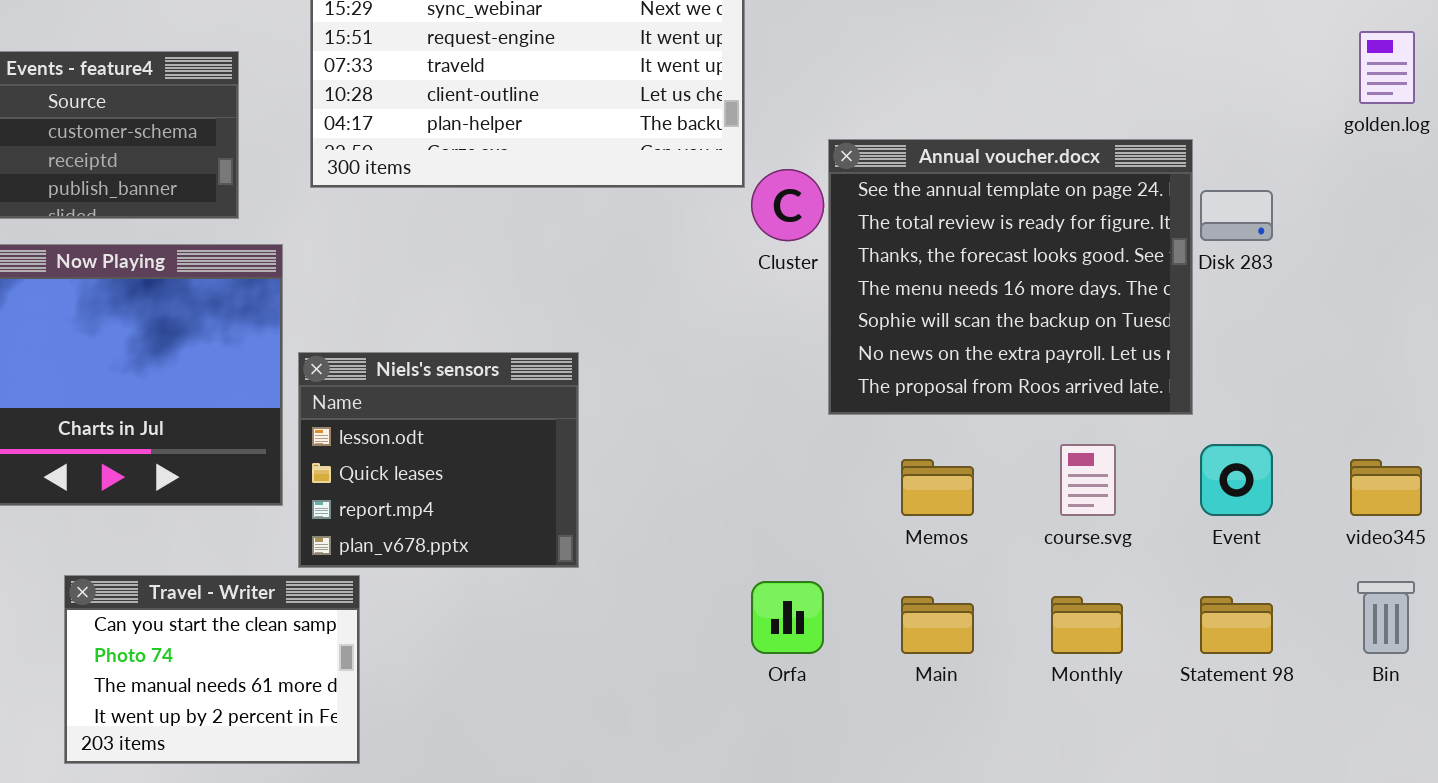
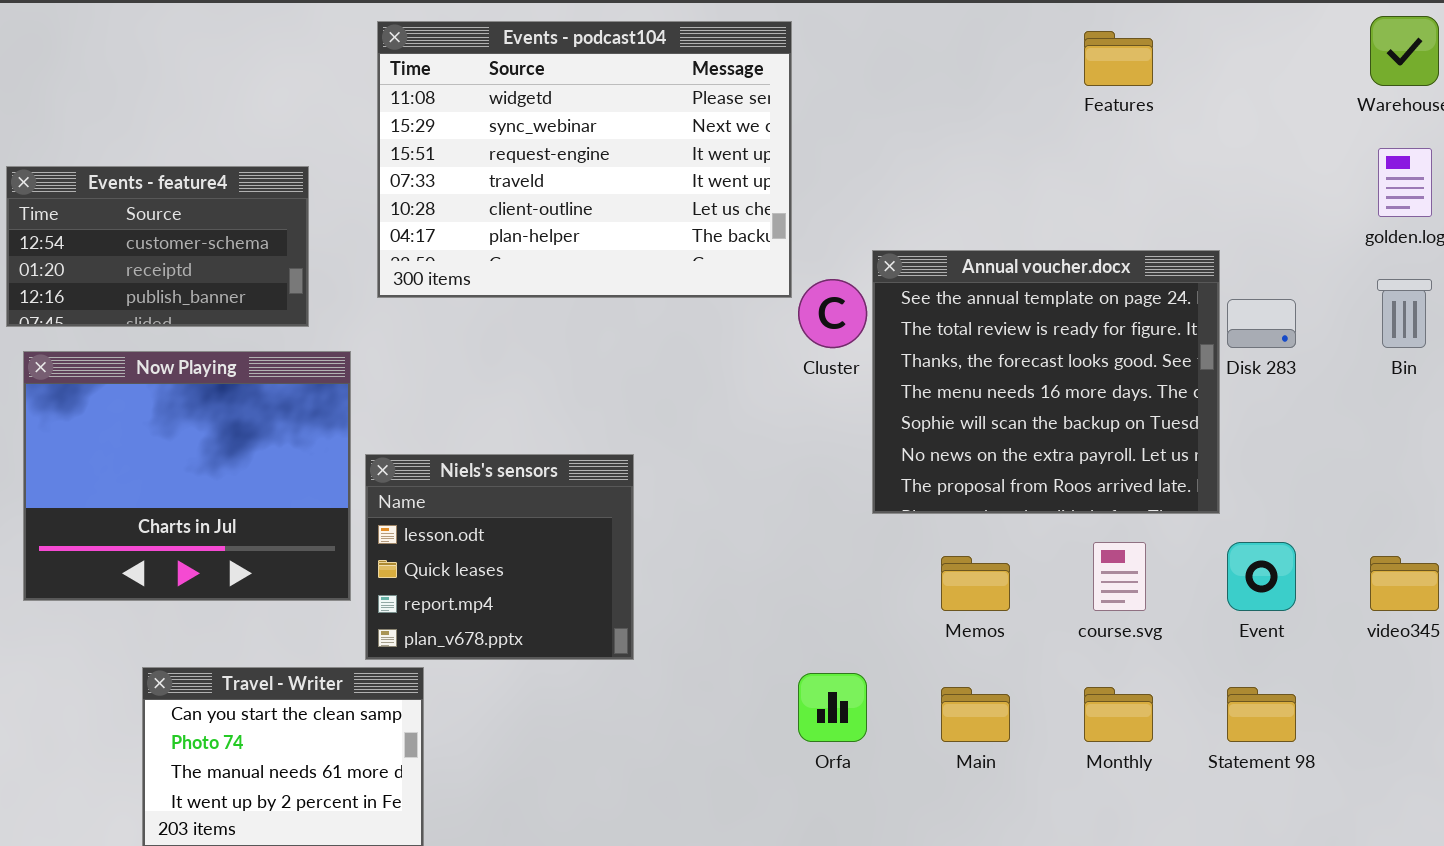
Bin: [1357,581,1415,654] -> [1377,279,1432,348], moved

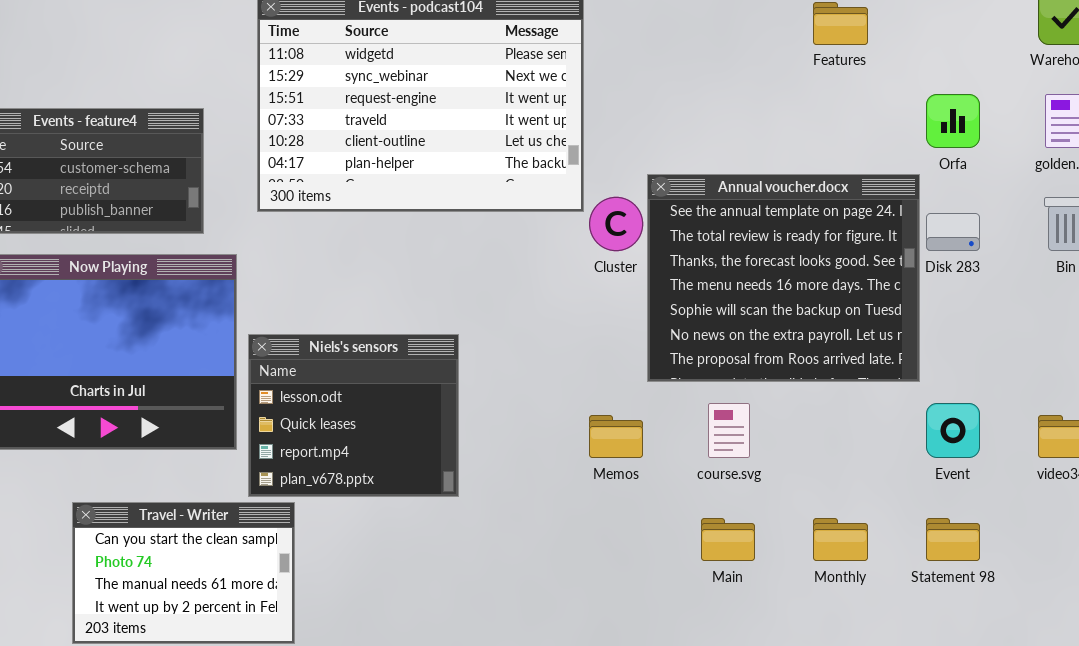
course.svg: [1093,542,1146,611] -> [708,403,750,458], moved
Memos: [941,556,1010,611] -> [589,415,643,458], moved
Orfa: [798,673,867,742] -> [926,94,980,148], moved

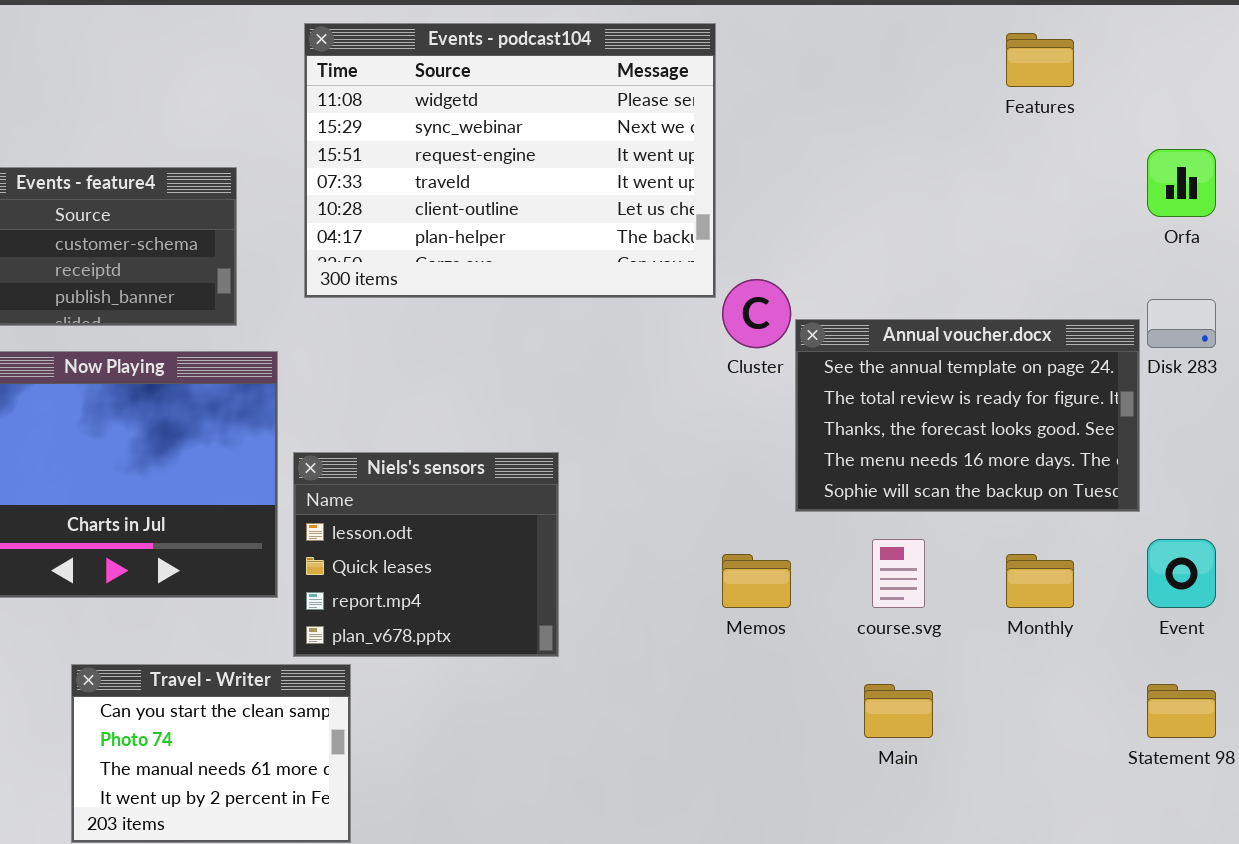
Annual voucher.docx: [647,174,920,382] -> [795,319,1140,512], resized
Monthly: [813,518,868,561] -> [1006,554,1074,608], moved

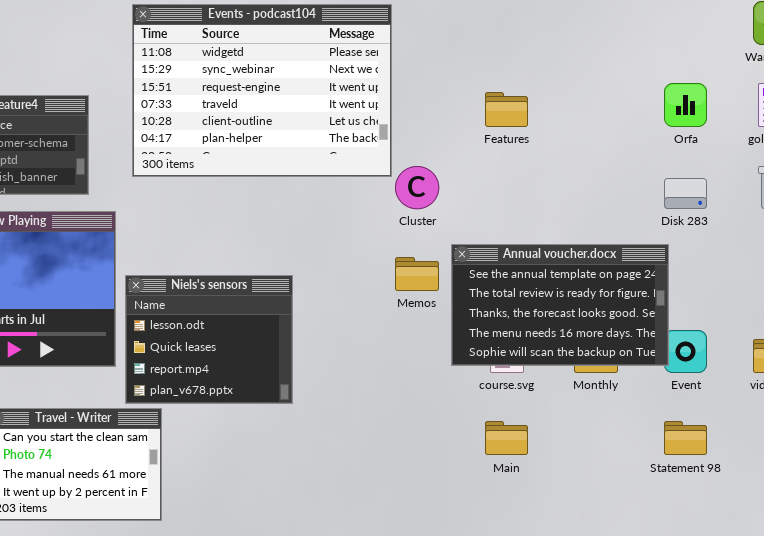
Features: [1006,33,1074,87] -> [485,92,528,127], moved
Annual voucher.docx: [795,319,1140,512] -> [451,244,669,366], moved
Memos: [722,554,791,608] -> [395,257,439,291], moved

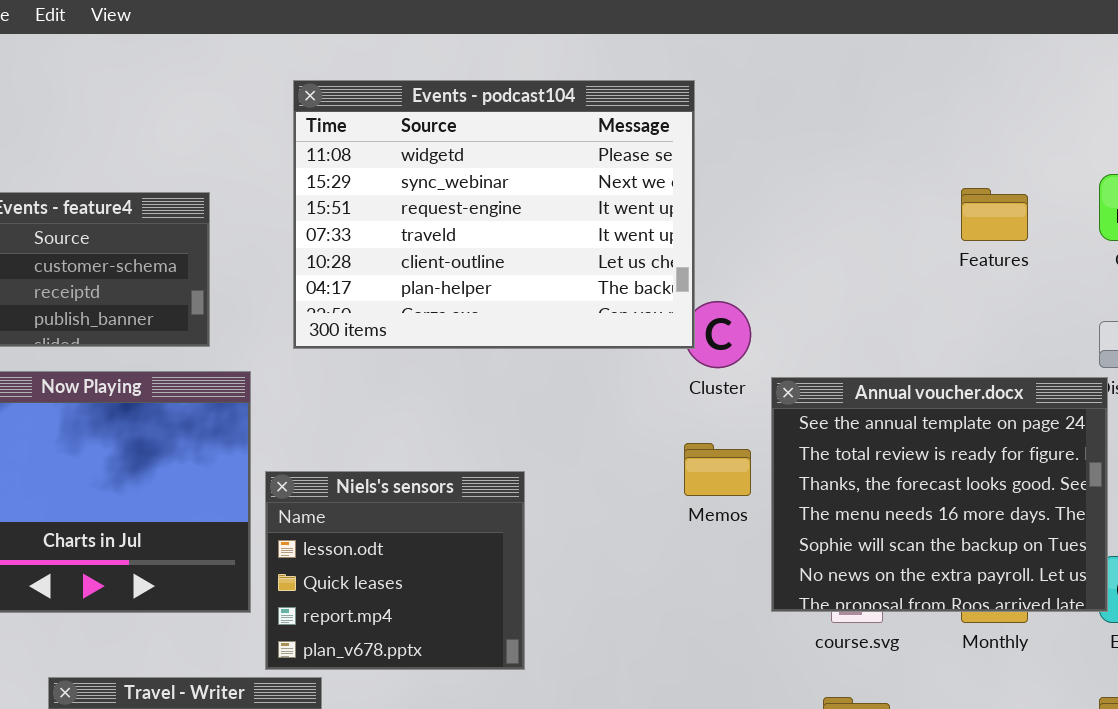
Events - podcast104: [132,4,392,177] -> [293,80,695,349], moved
Features: [485,92,528,127] -> [961,188,1028,241], moved
Annual voucher.docx: [451,244,669,366] -> [771,377,1108,612], resized

